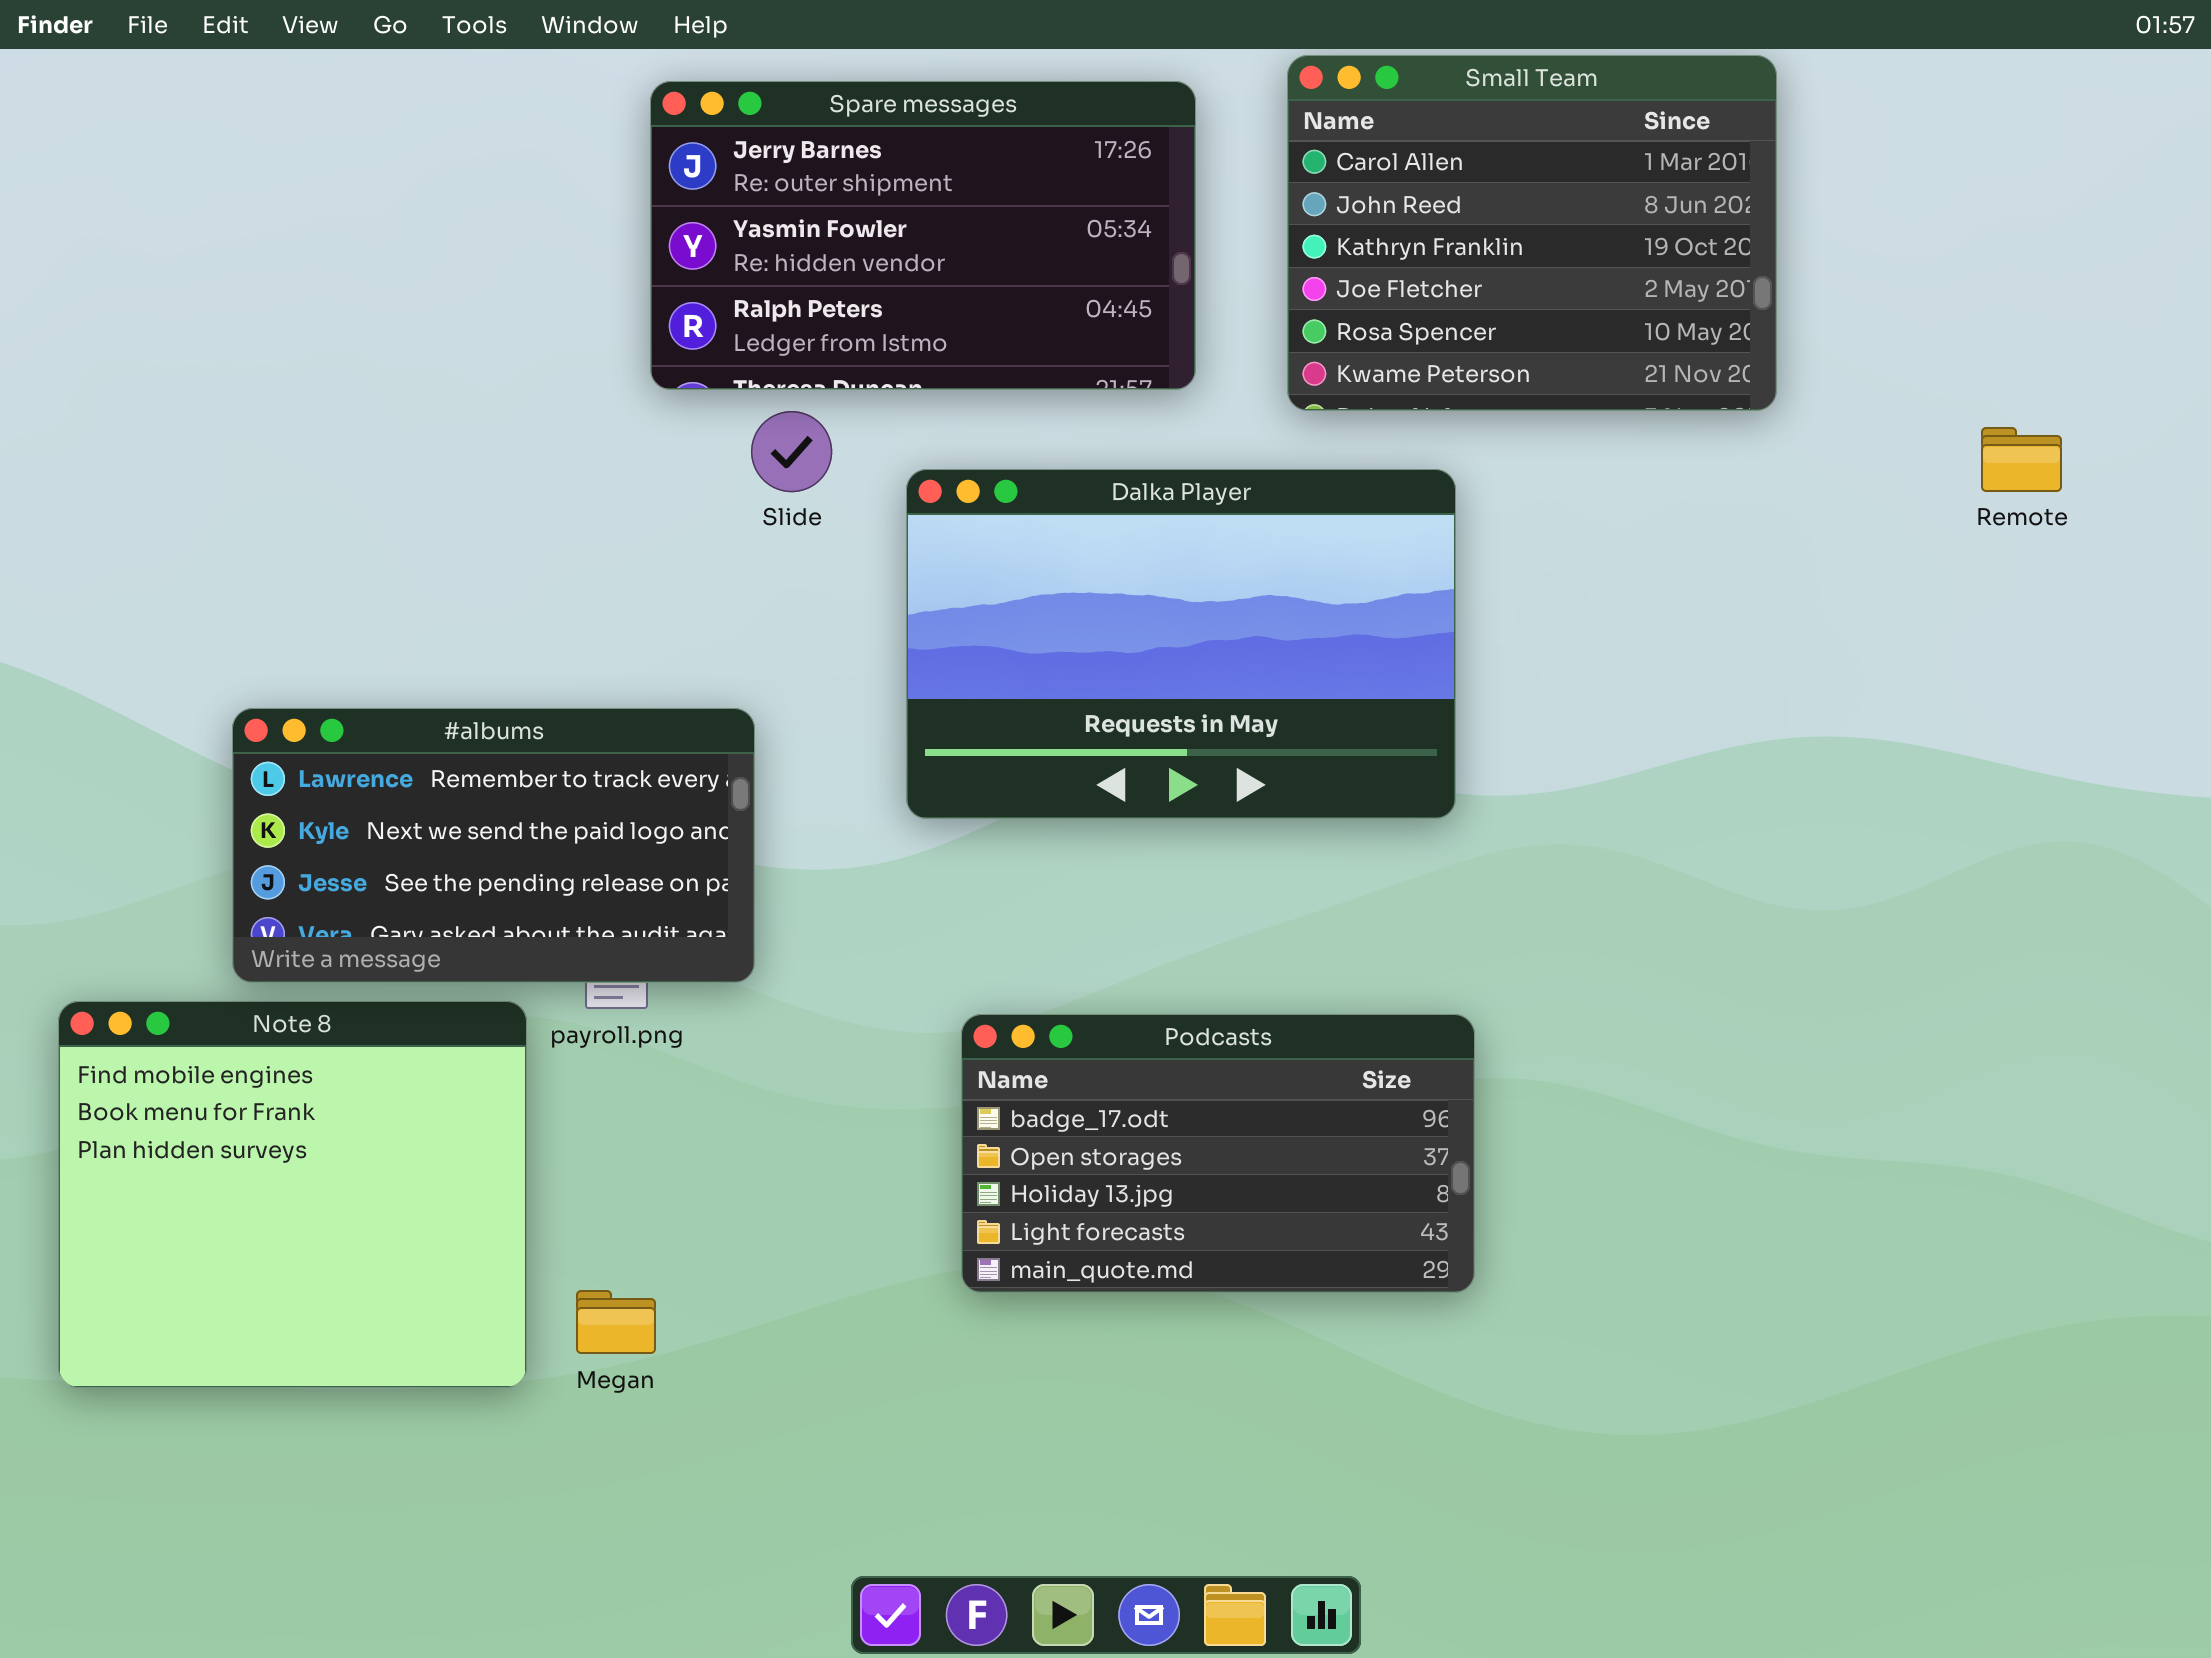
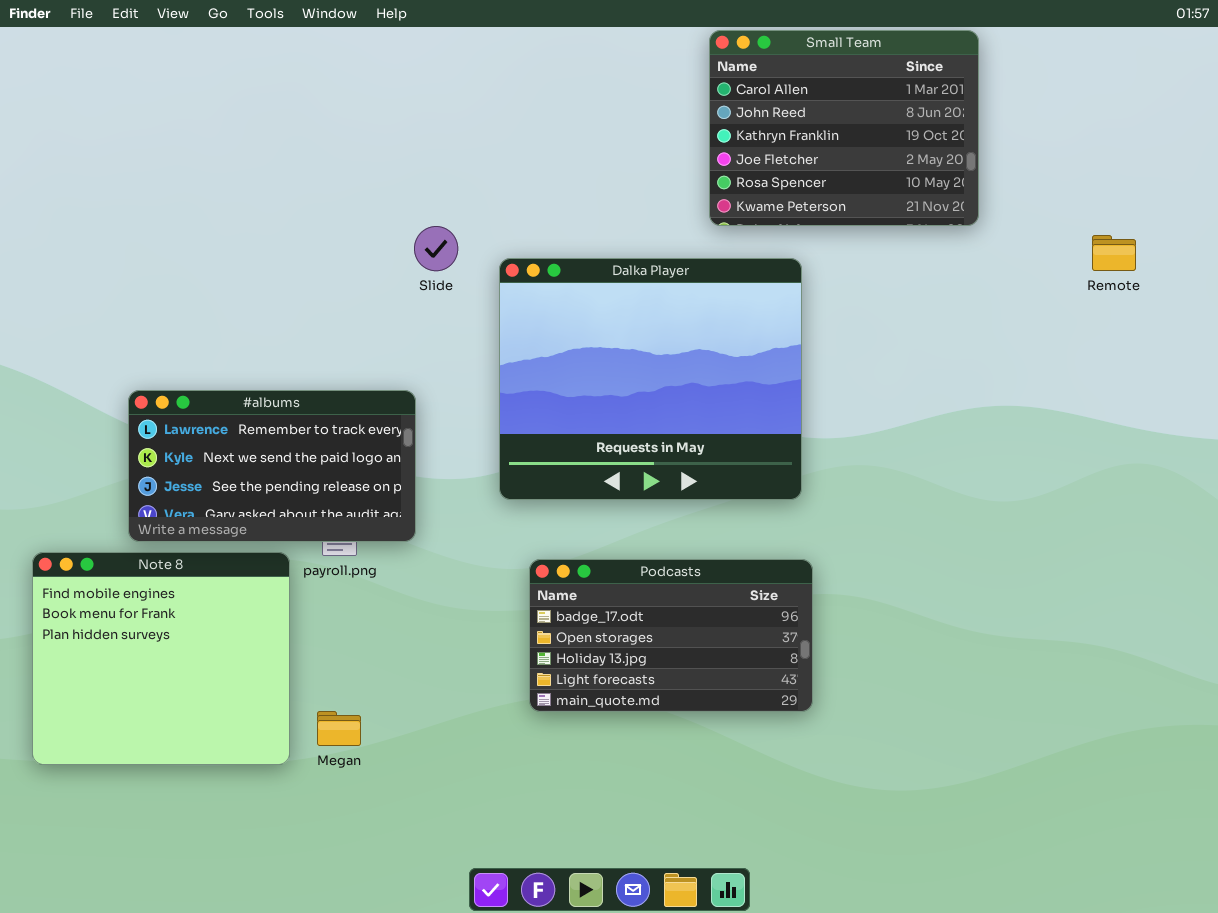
Spare messages: [650,81,1196,390] -> none, closed
Dalka Player: [906,469,1456,819] -> [499,258,802,500], resized

